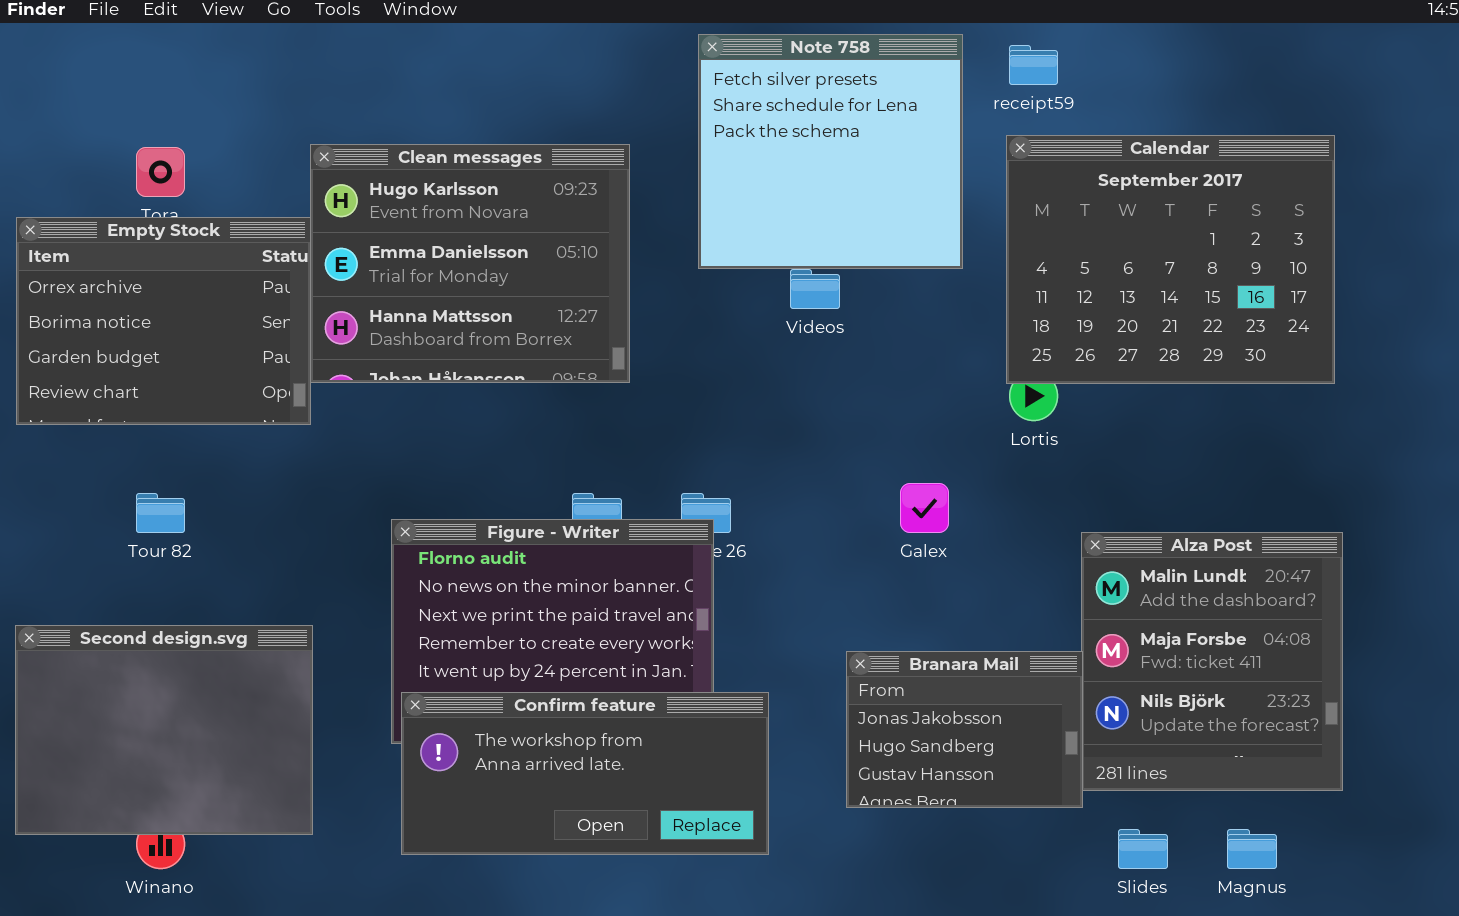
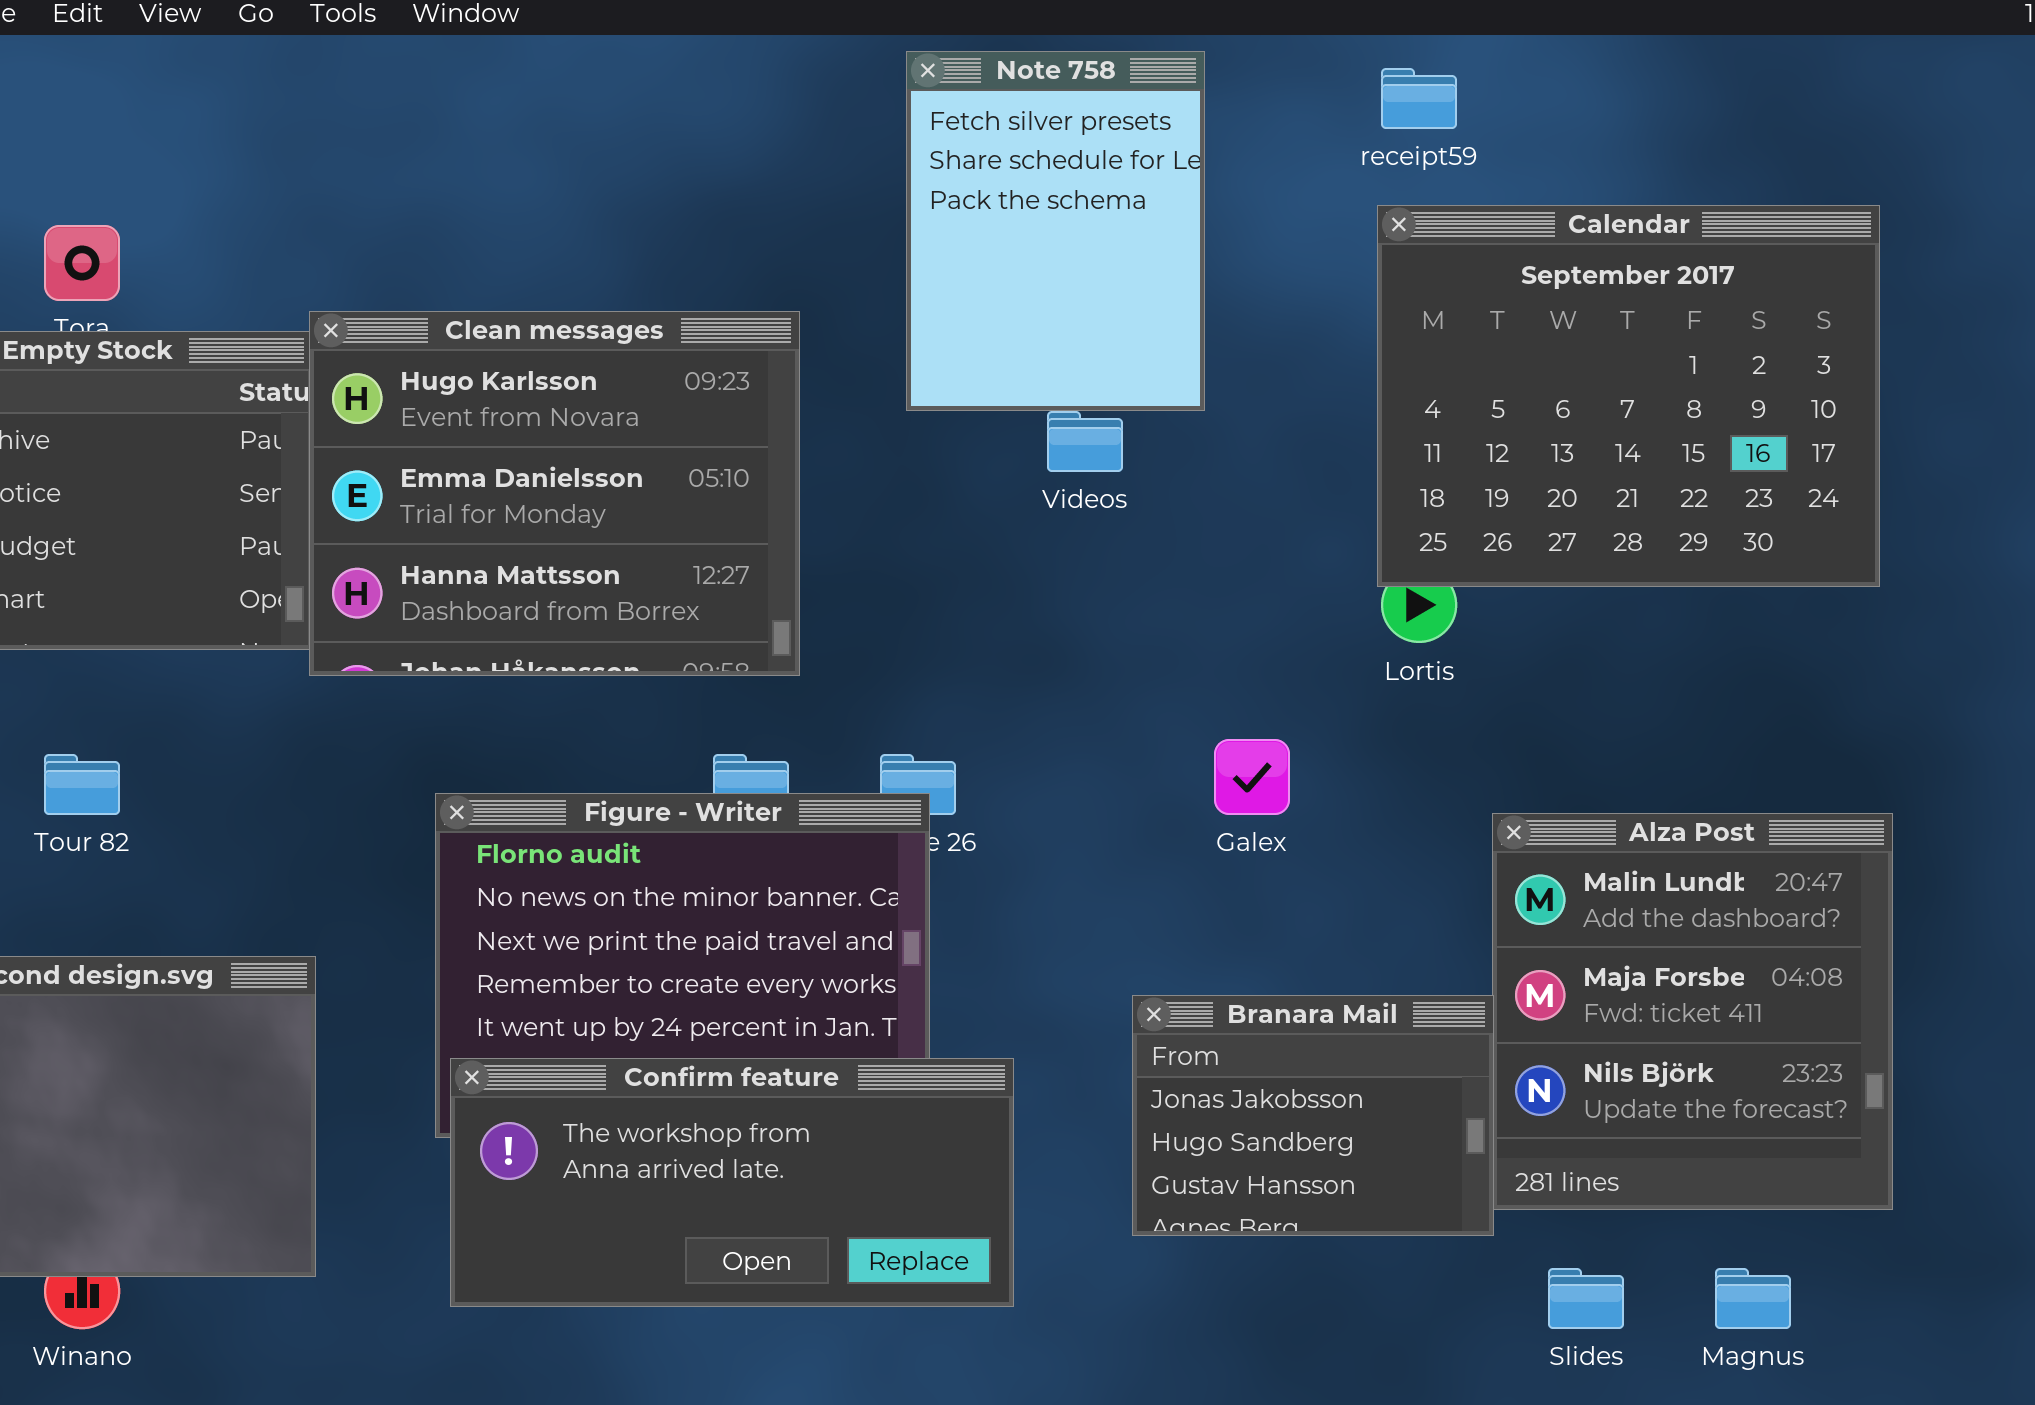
Note 758: [698,34,963,269] -> [906,51,1205,411], resized
Clean messages: [310,144,630,383] -> [309,311,800,676], moved

